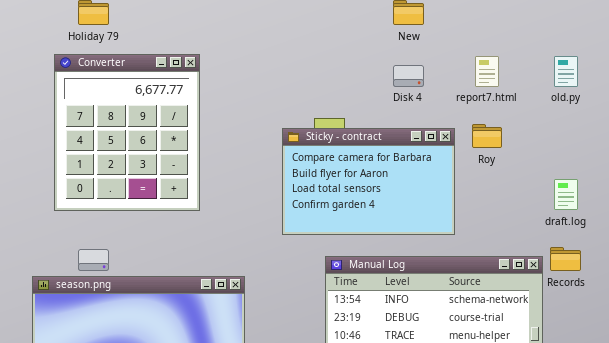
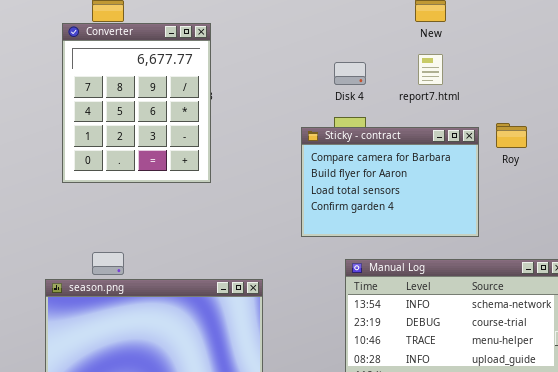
Converter: [54,54,200,211] -> [62,23,211,183], moved
report7.html: [475,56,499,87] -> [418,54,443,85], moved
Disk 4: [393,65,424,87] -> [334,62,366,85], moved

